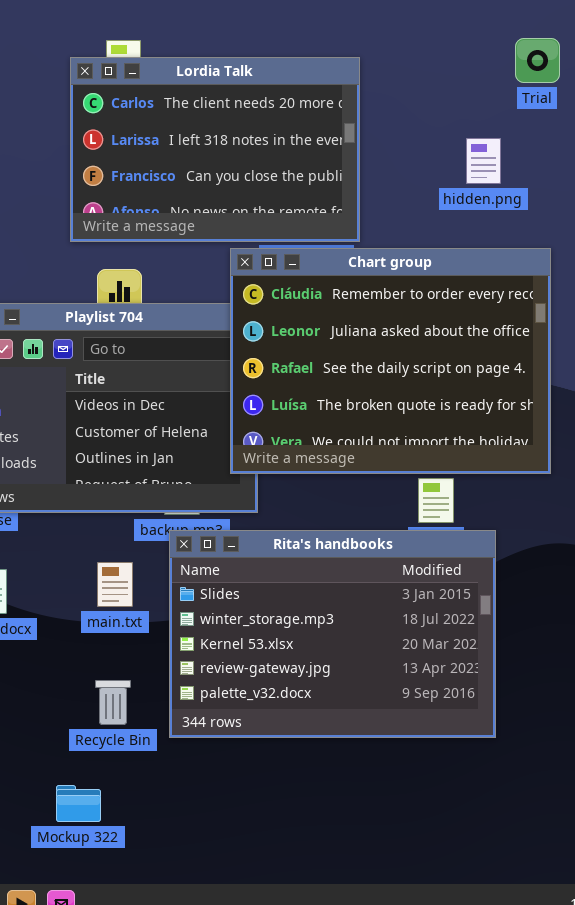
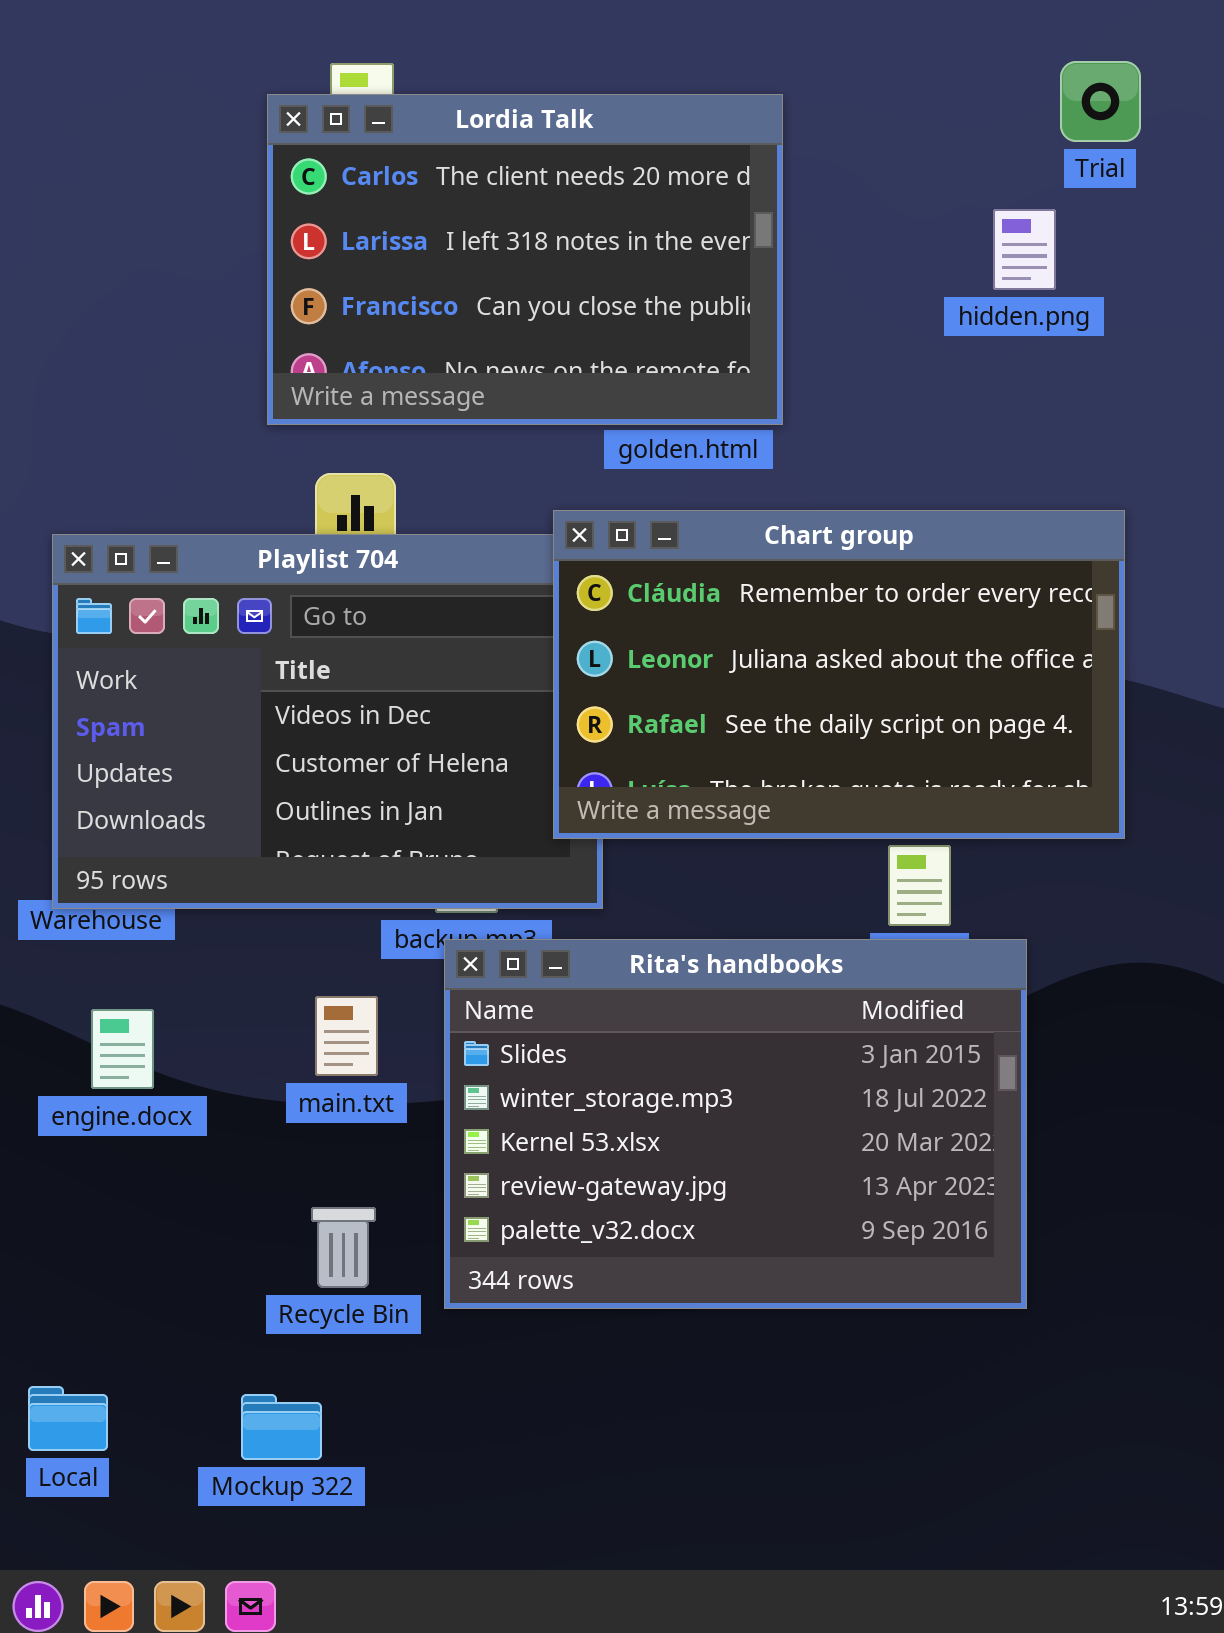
hidden.png: [466,138,501,184] -> [993,209,1056,290], moved
Chart group: [230,248,551,474] -> [553,510,1125,839], resized

